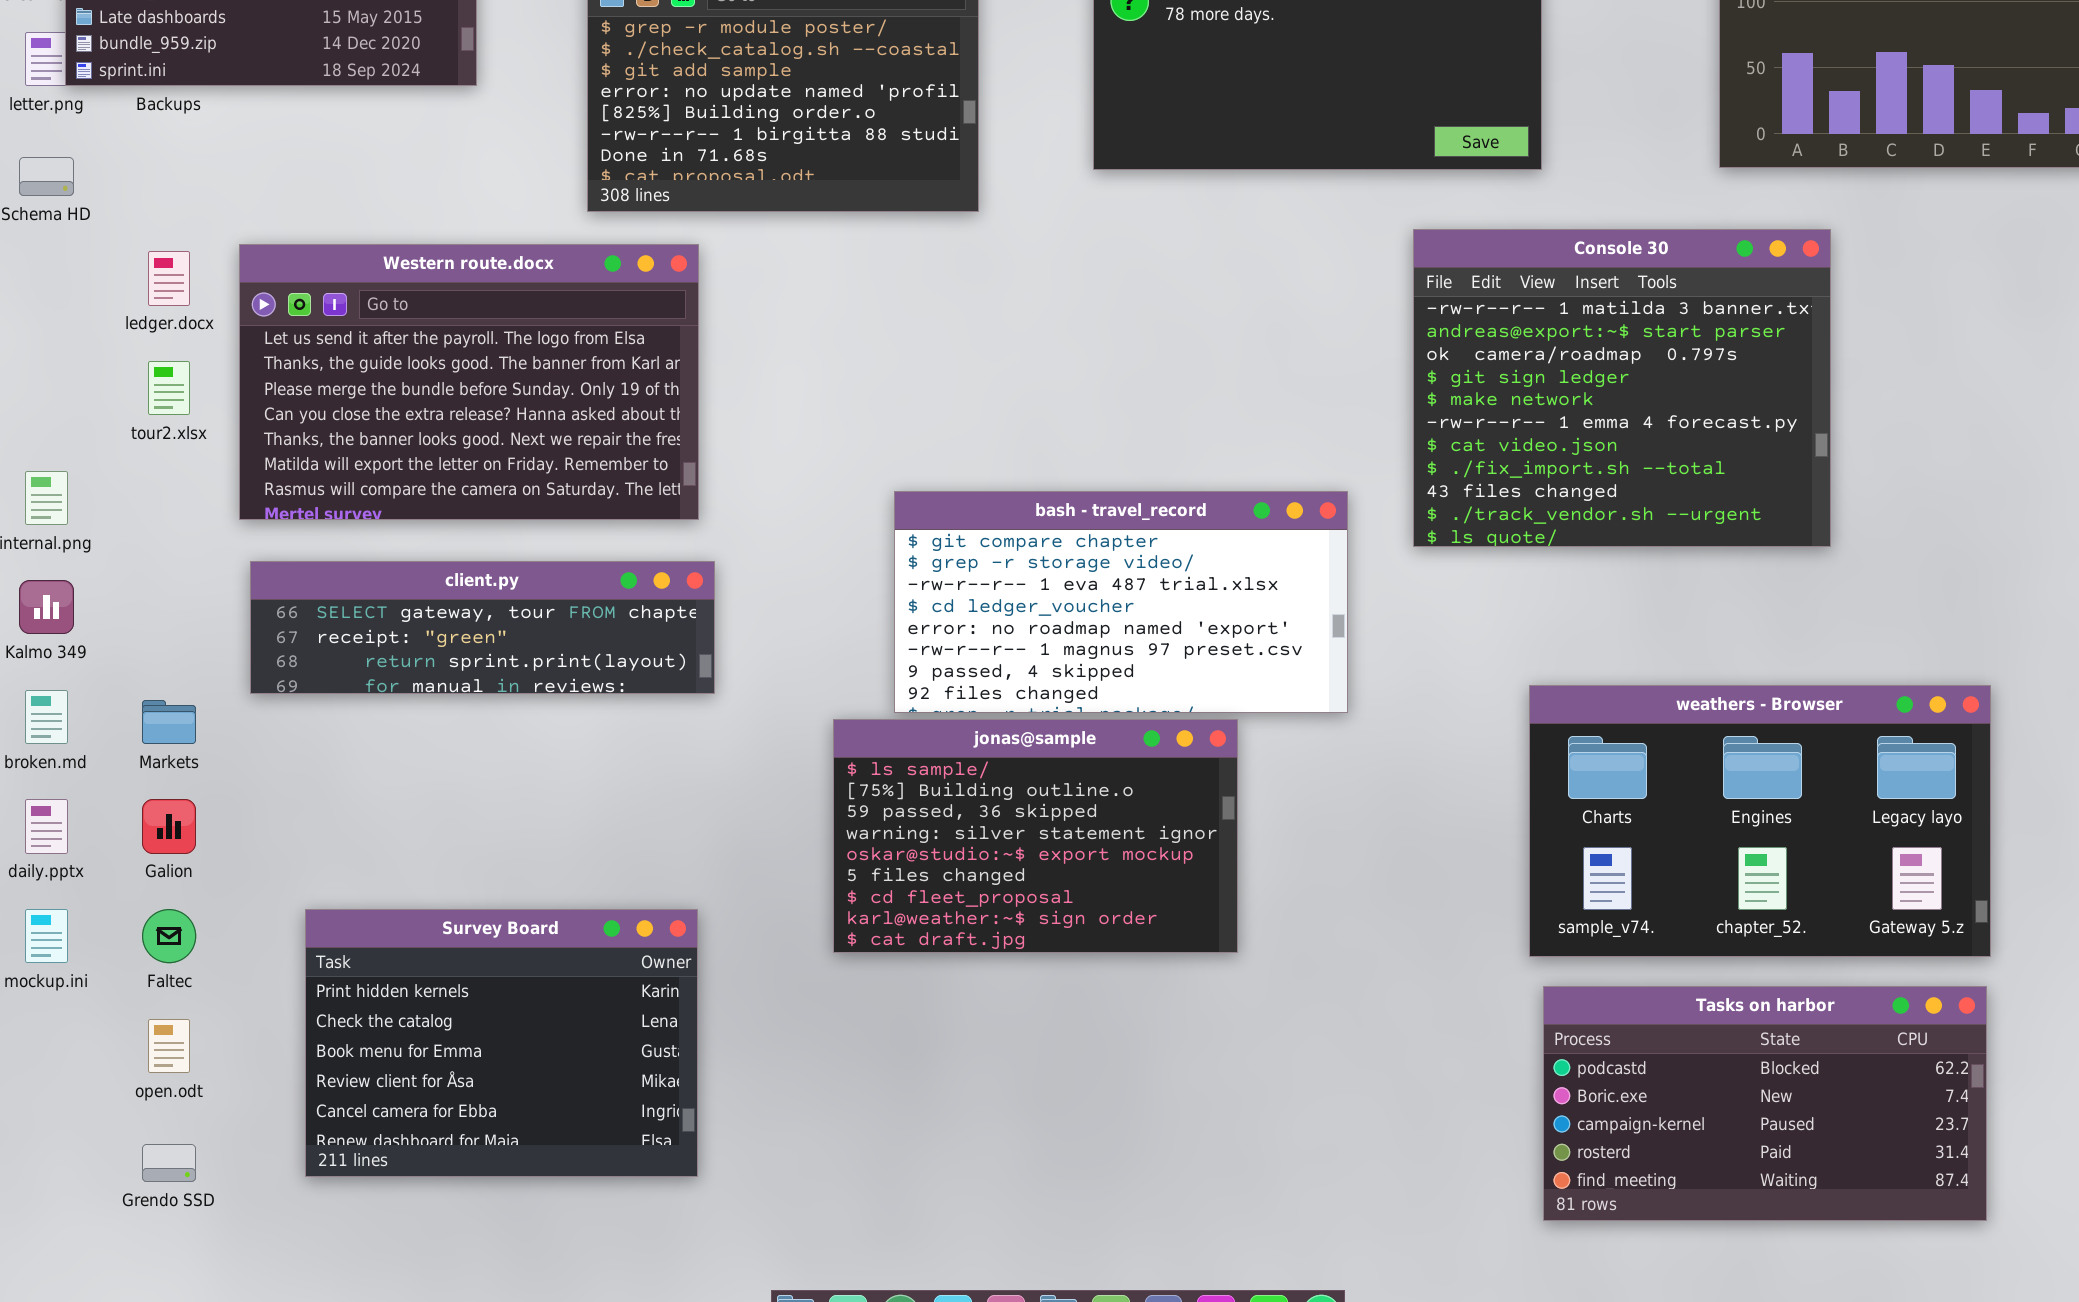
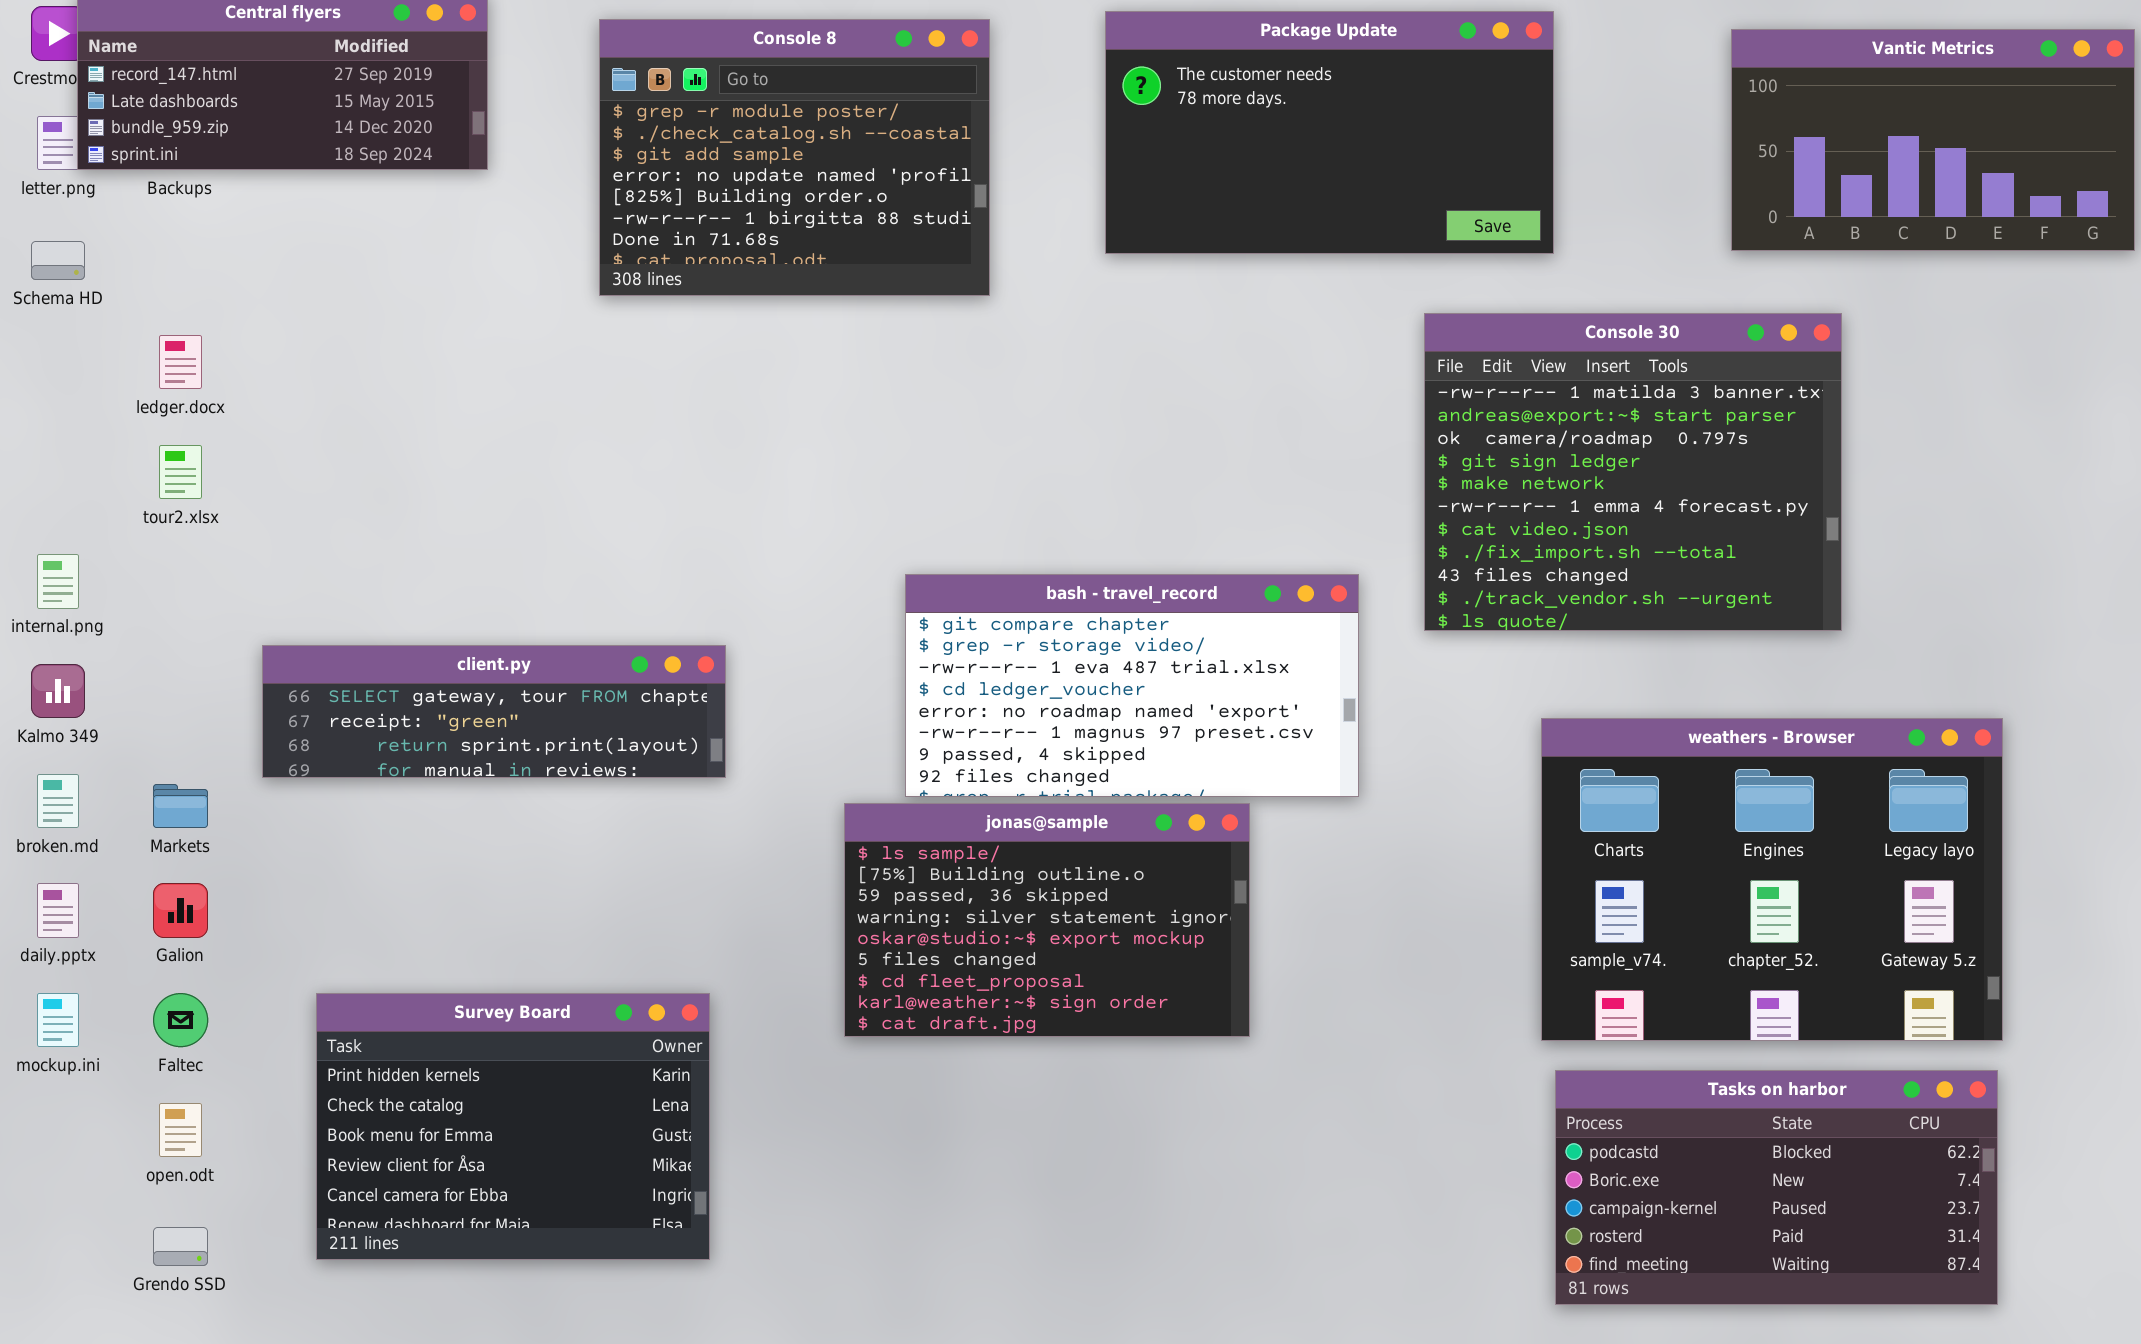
Western route.docx: [239,244,699,520] -> none, closed
weathers - Browser: [1529,685,1991,957] -> [1541,718,2003,1041], resized

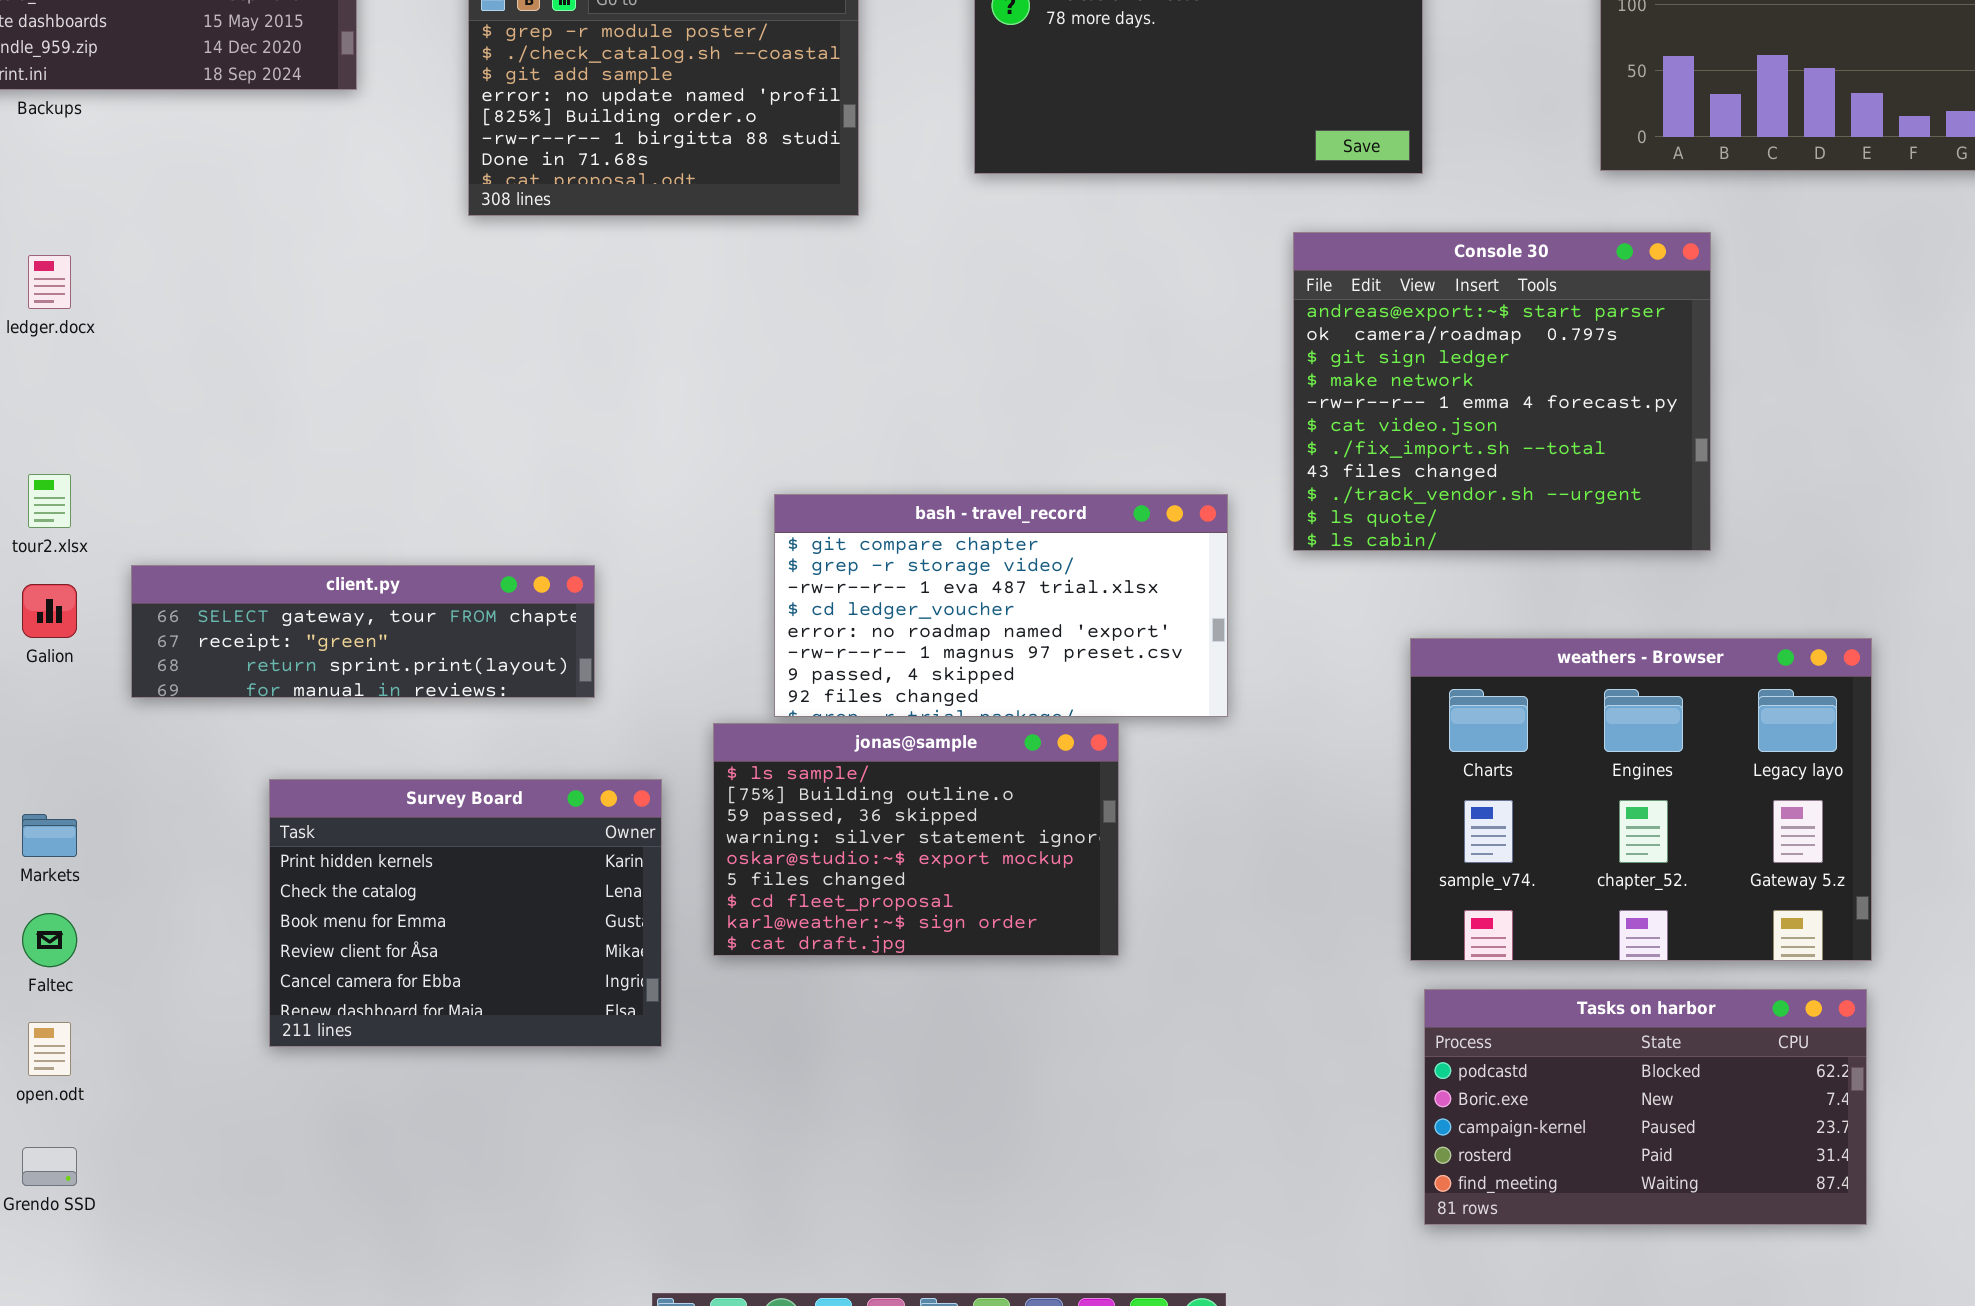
Console 30: [1424,313,1842,631] -> [1293,232,1711,551], scrolled down 1 row
tour2.xlsx: [159,445,202,499] -> [28,474,71,528], moved
Markets: [153,784,208,828] -> [22,814,77,857], moved
Galion: [153,883,208,938] -> [22,584,77,638], moved
Survey Board: [316,993,710,1260] -> [269,779,662,1047], moved

